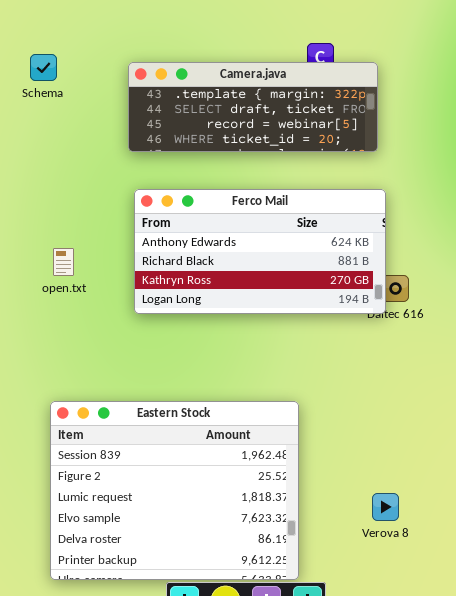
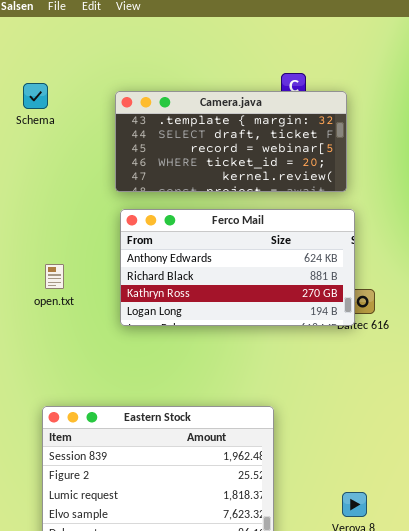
Camera.java: [128,62,378,152] -> [115,91,347,192], resized

